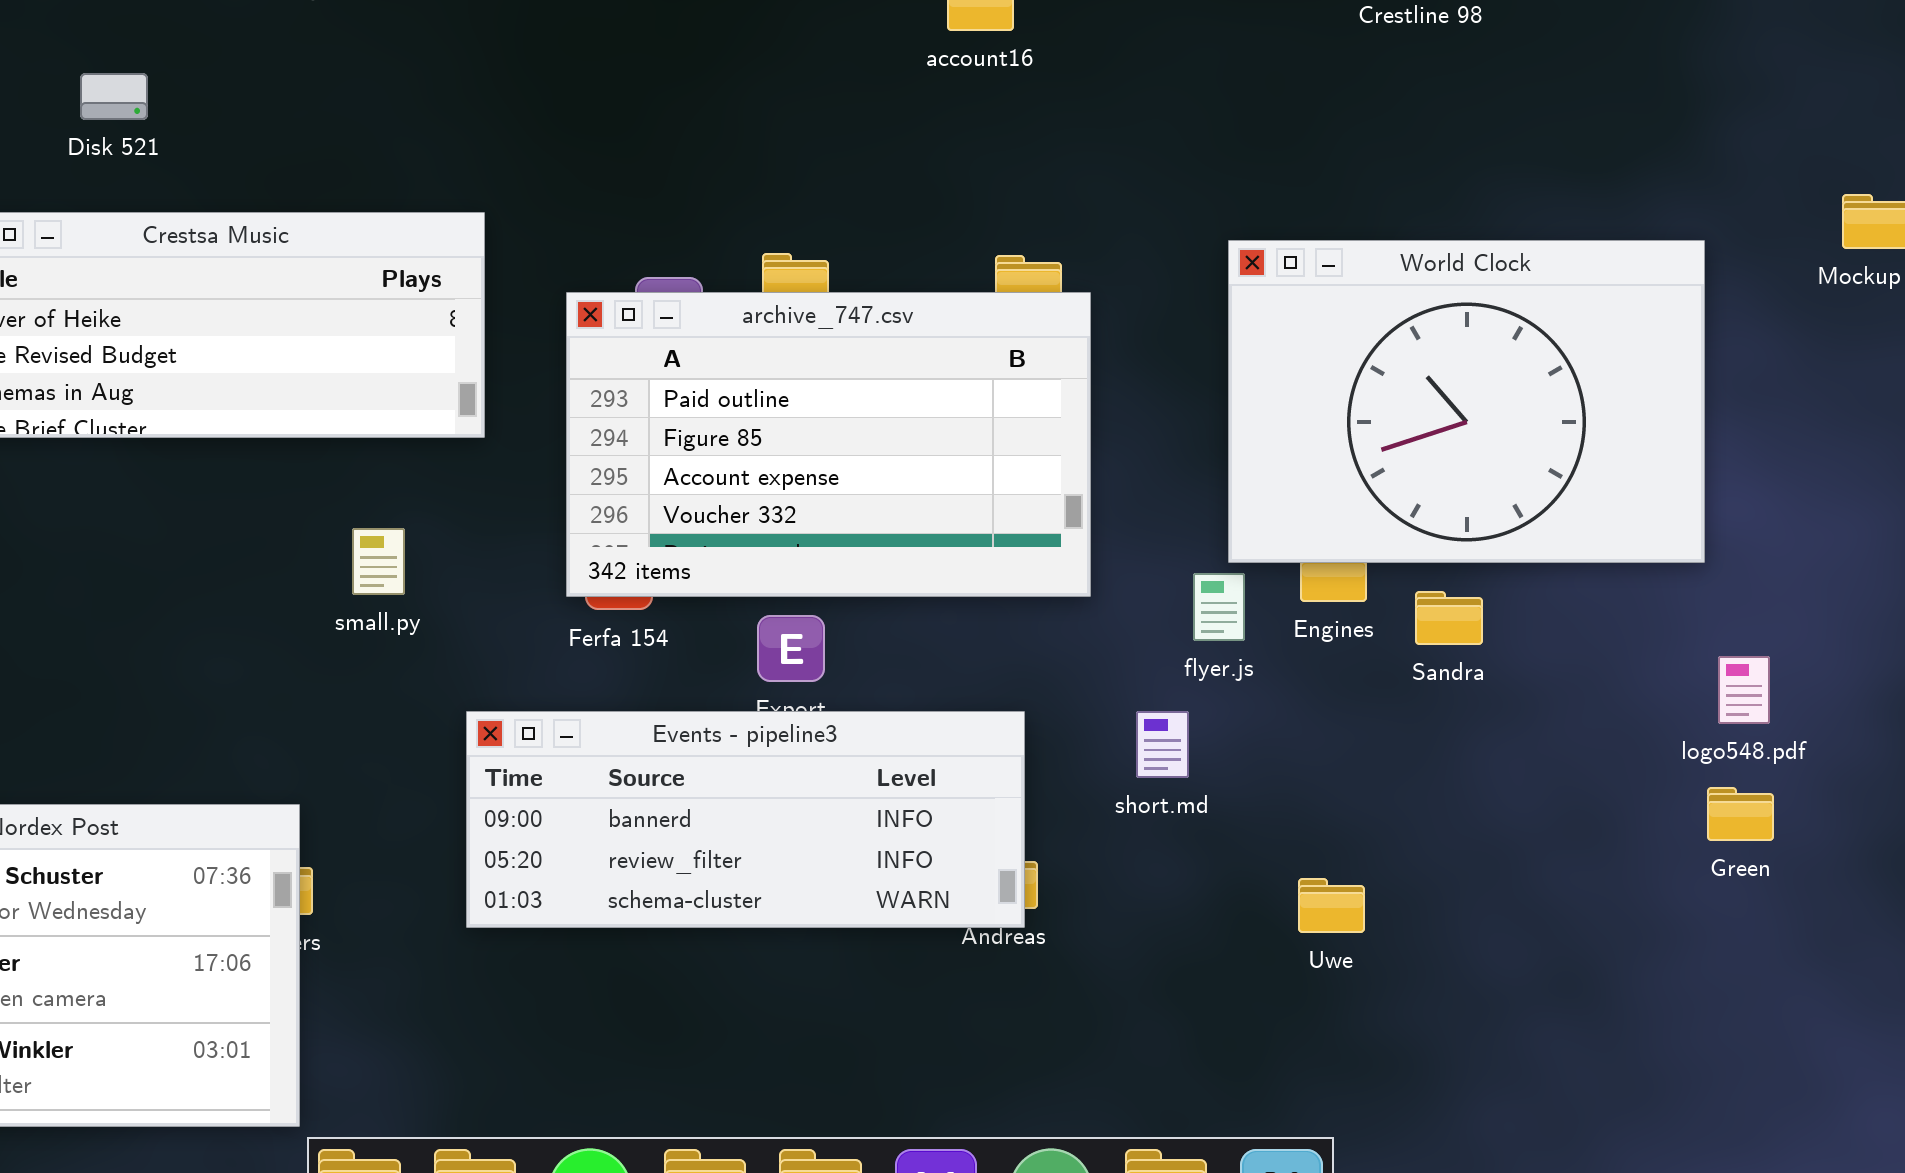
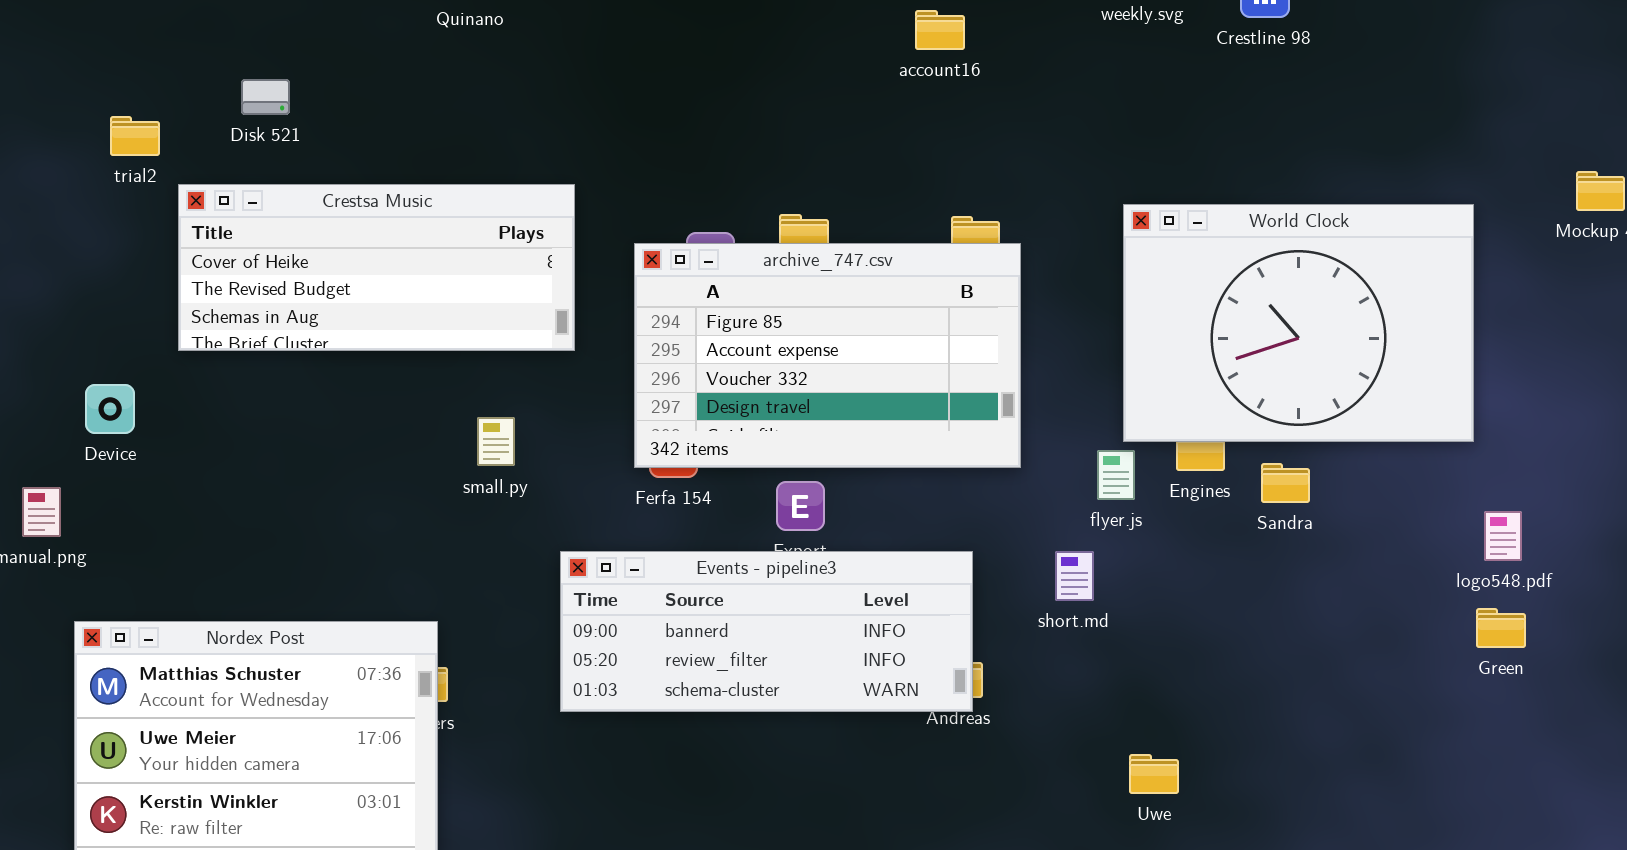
Disk 521: [80,73,148,120] -> [241,79,290,115], moved
archive_747.csv: [566,292,1091,597] -> [634,243,1021,468], scrolled down 1 row
Uwe: [1298,878,1365,933] -> [1129,754,1179,794], moved

